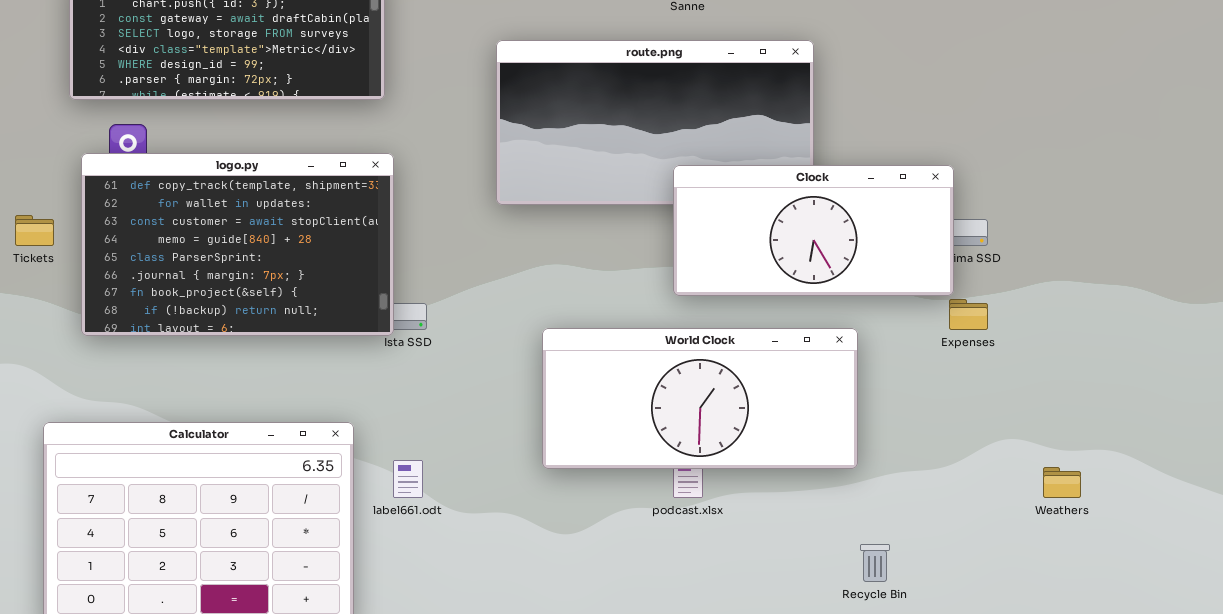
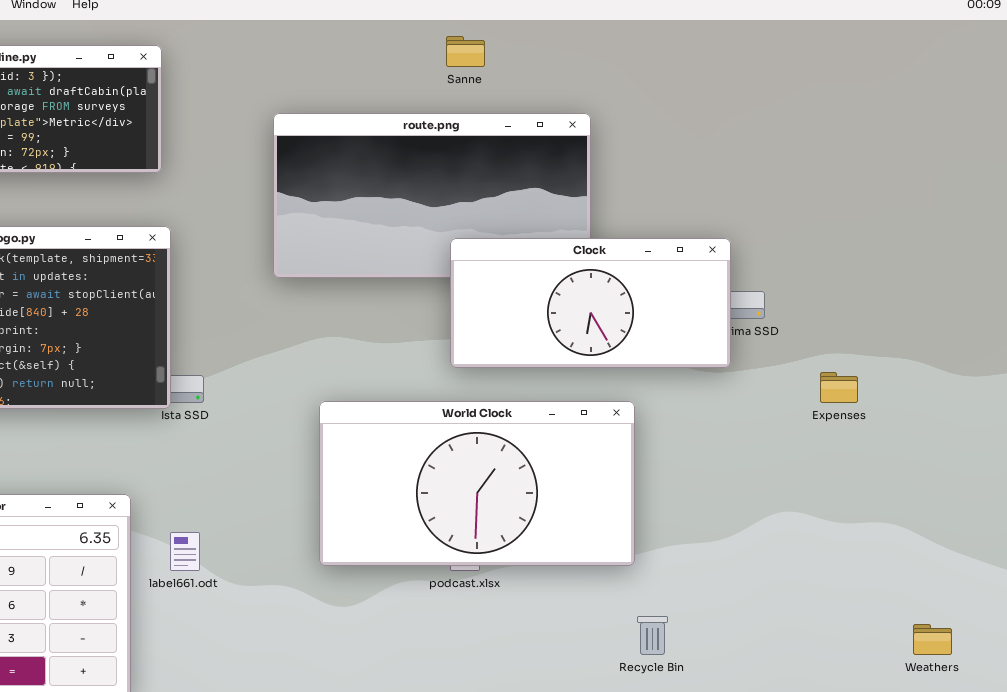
Expenses: [949,299,988,330] -> [820,372,858,403], moved
World Clock: [542,328,858,469] -> [319,401,635,566], resized
Weathers: [1043,467,1081,498] -> [913,624,952,655], moved

